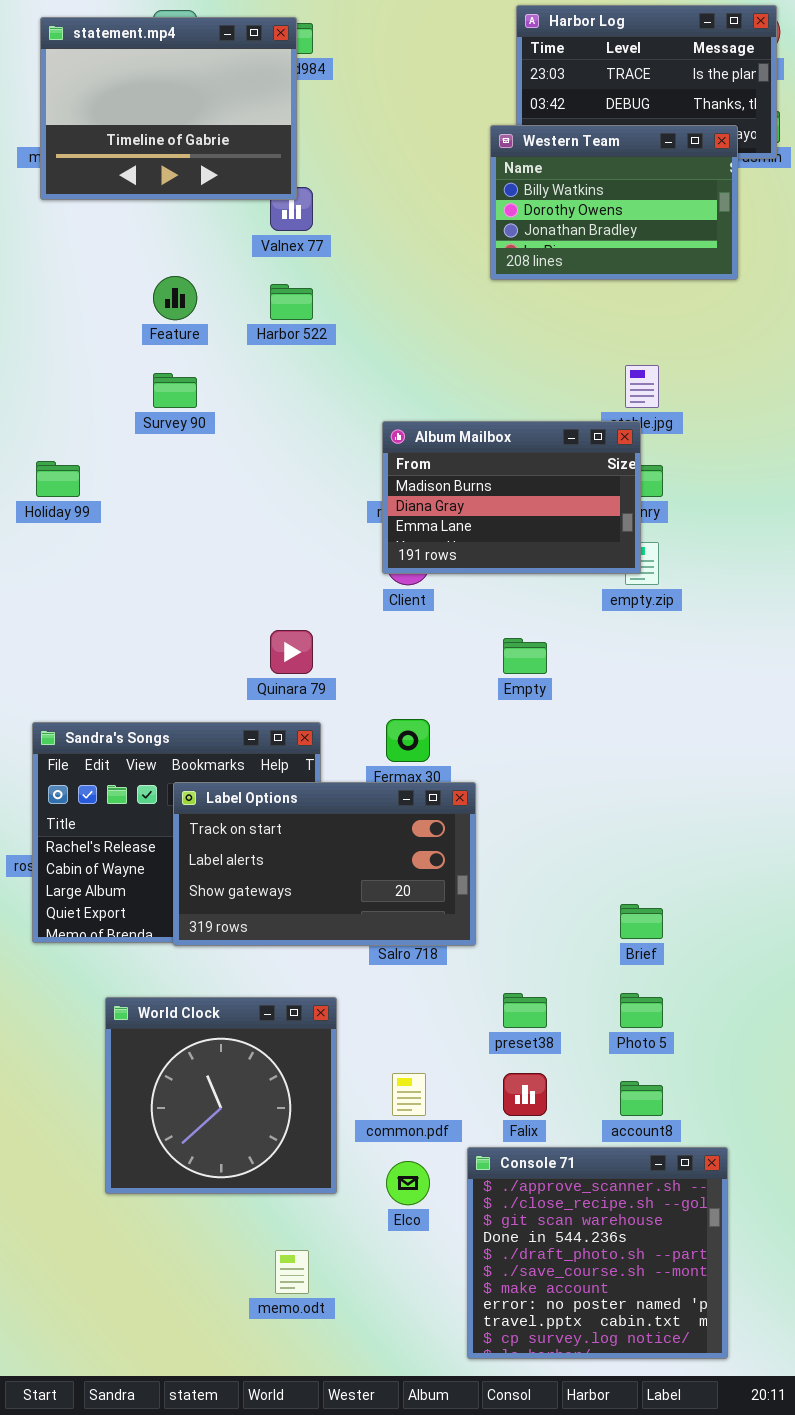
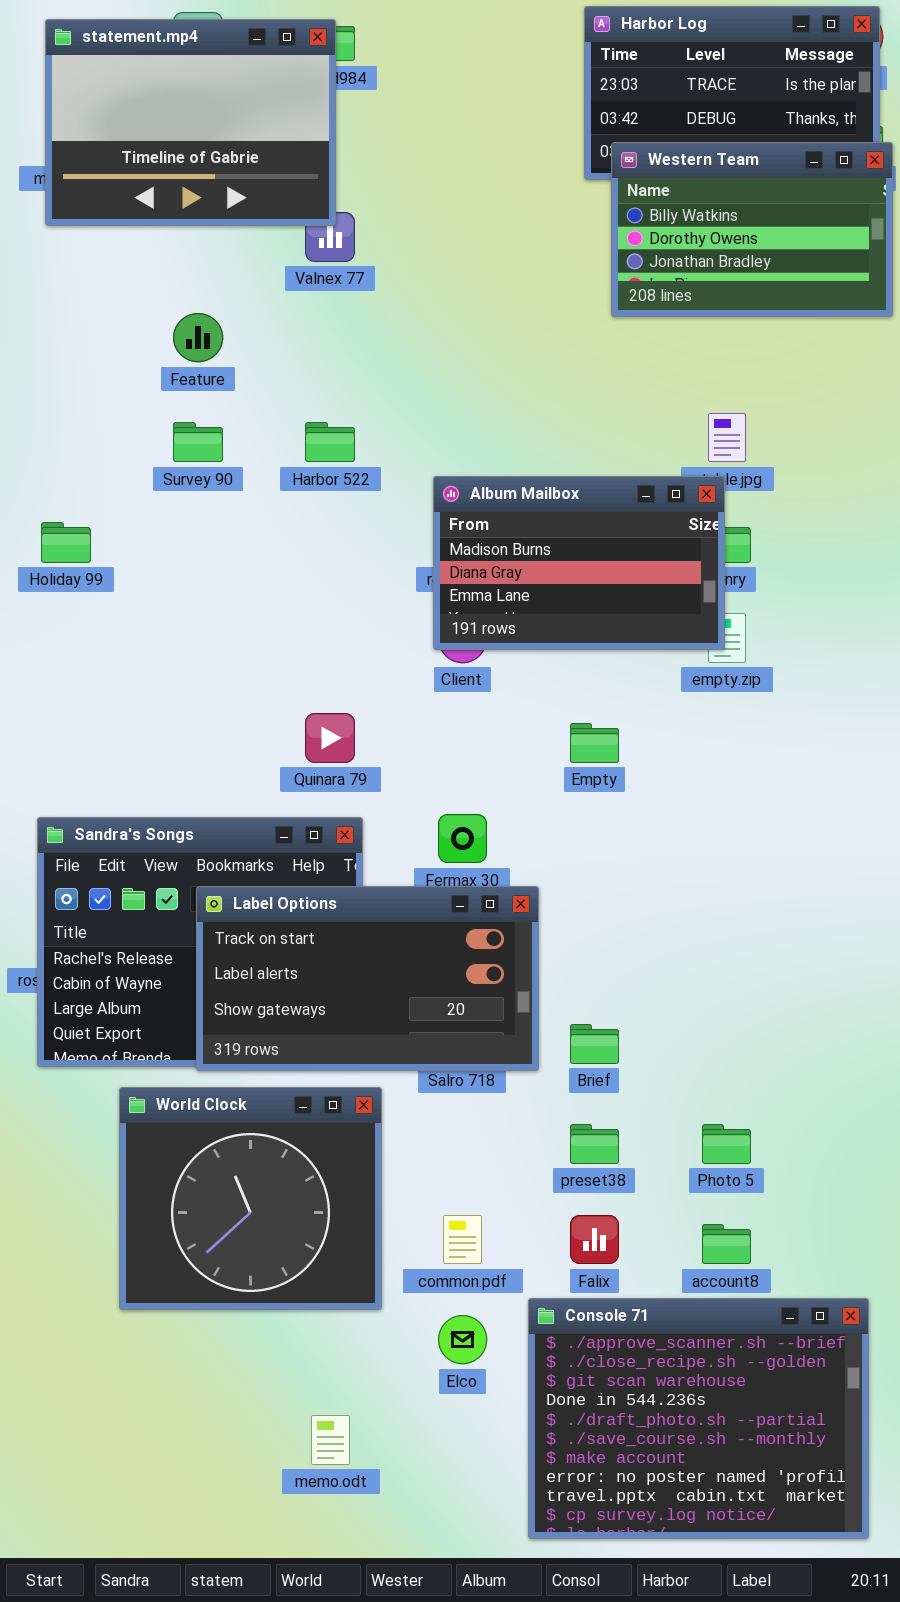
Western Team: [490,125,738,280] -> [611,142,893,317], moved
Harbor 522: [270,284,313,320] -> [305,422,355,462], moved
Brief: [620,904,663,939] -> [570,1024,619,1064], moved
World Clock: [105,997,337,1194] -> [119,1087,382,1310], moved
Console 71: [467,1147,728,1359] -> [528,1298,869,1539], resized

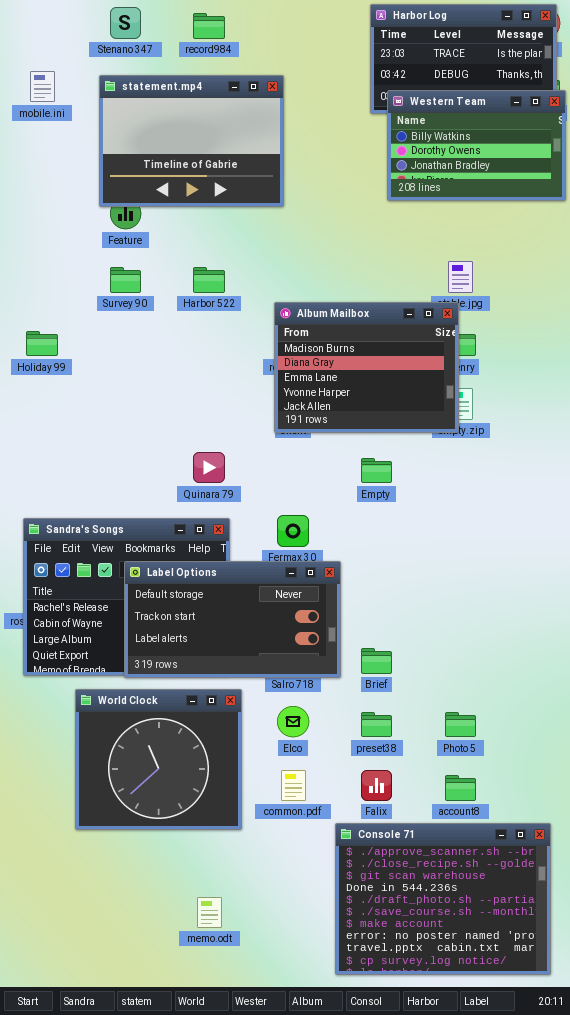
statement.mp4: [45,19,336,226] -> [99,75,284,207], moved
Album Mailbox: [433,476,725,650] -> [274,302,459,433], resized
Label Options: [196,886,539,1071] -> [124,561,341,678], scrolled up 1 row
Elco: [438,1315,487,1364] -> [277,706,309,737], moved

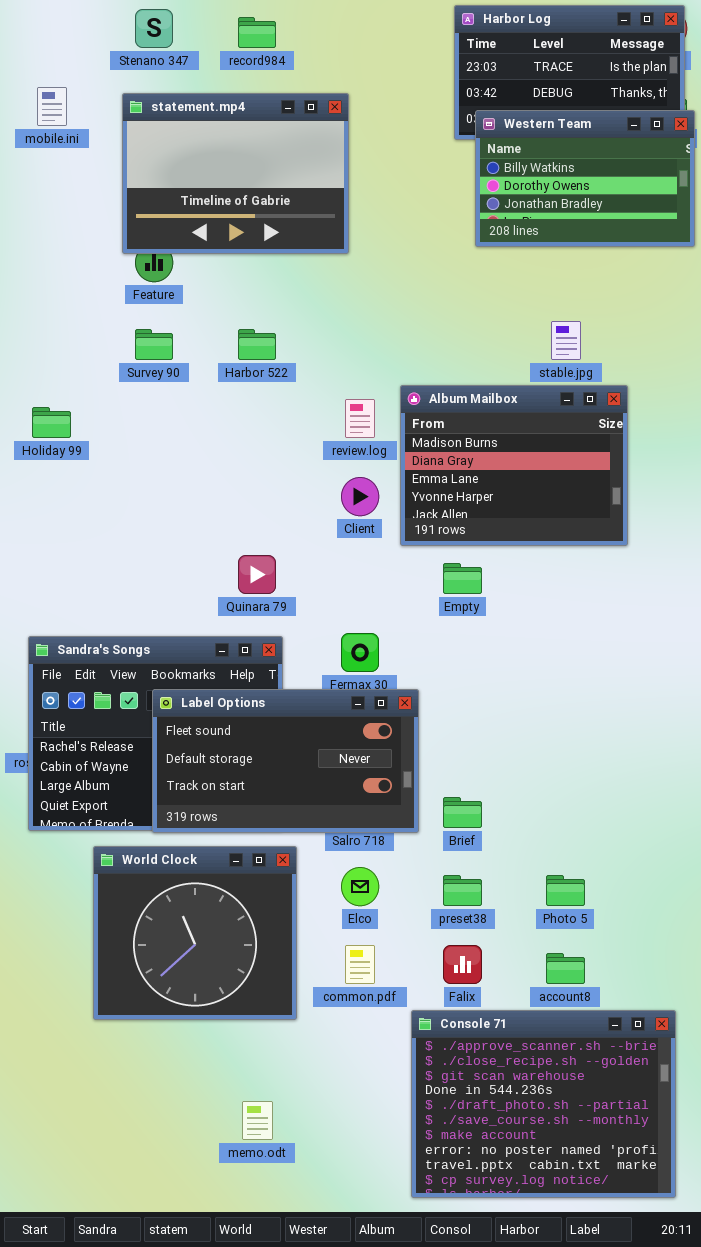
Album Mailbox: [274,302,459,433] -> [400,385,628,546], moved
Label Options: [124,561,341,678] -> [152,689,419,833], scrolled up 1 row

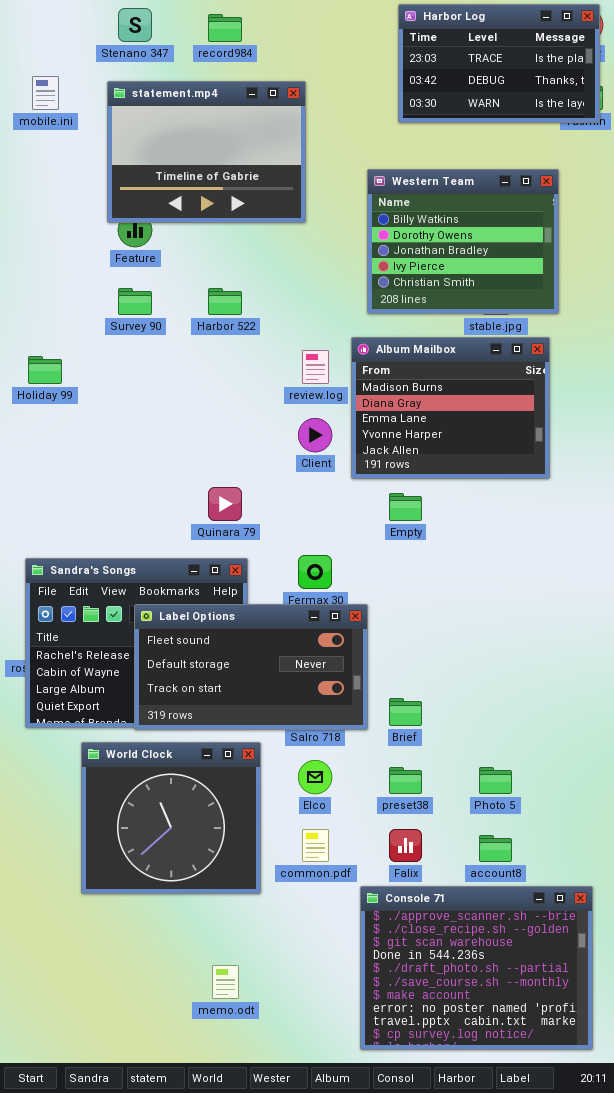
Western Team: [475,110,695,247] -> [367,169,559,314], moved, resized

